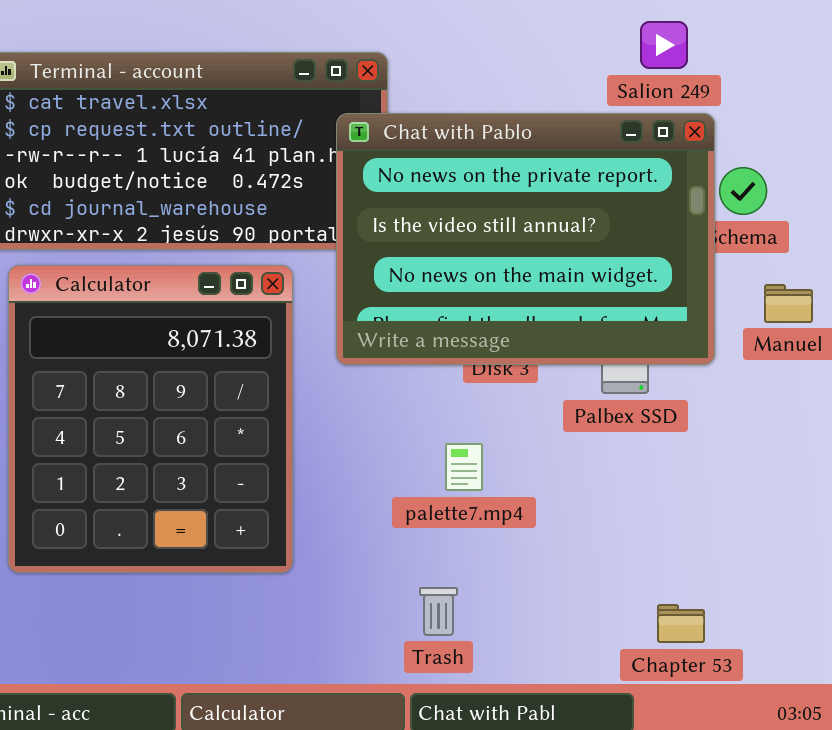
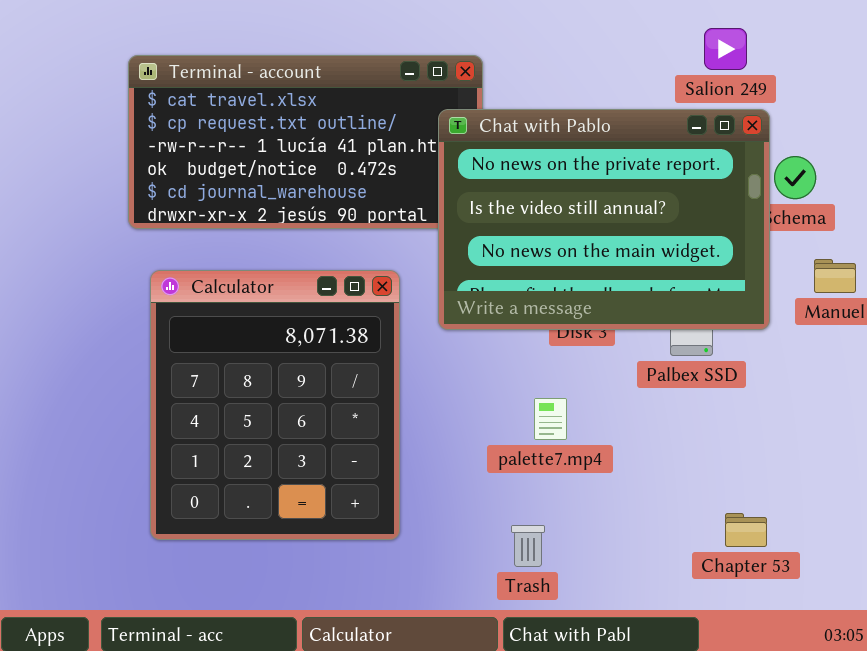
Calculator: [8,265,293,573] -> [150,270,400,540], moved
Chapter 53: [657,604,705,643] -> [725,513,767,547], moved

